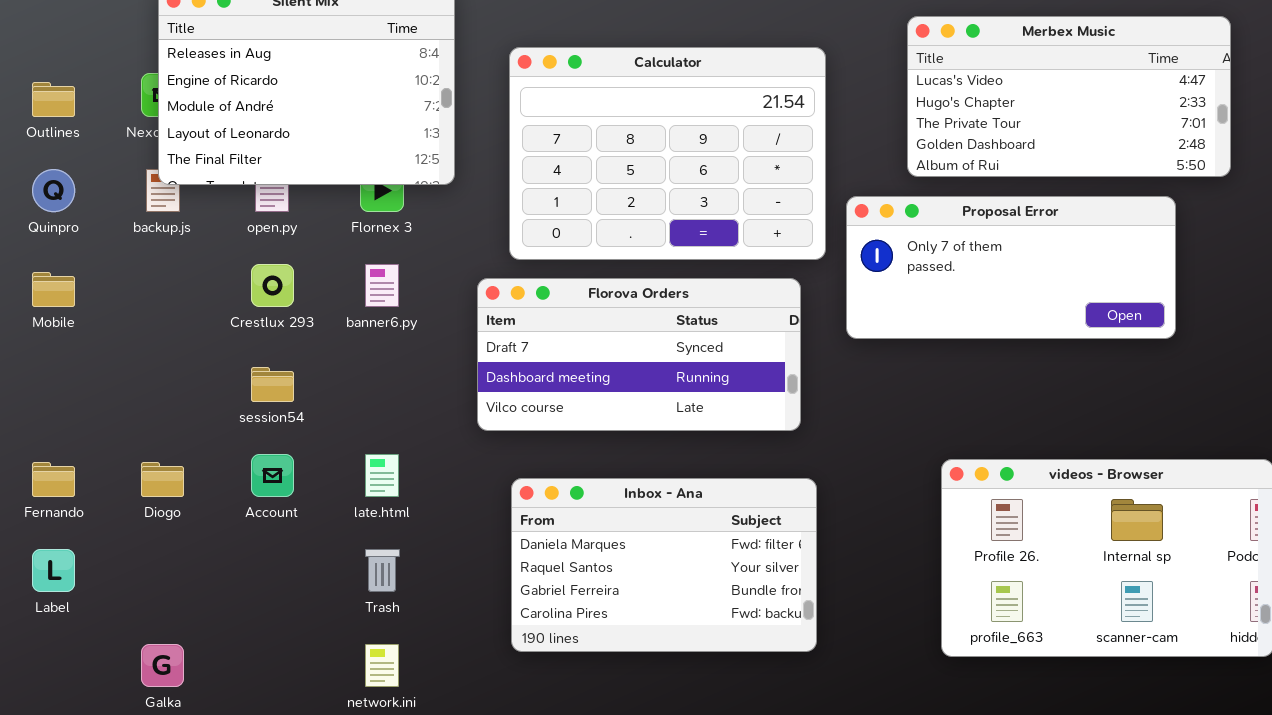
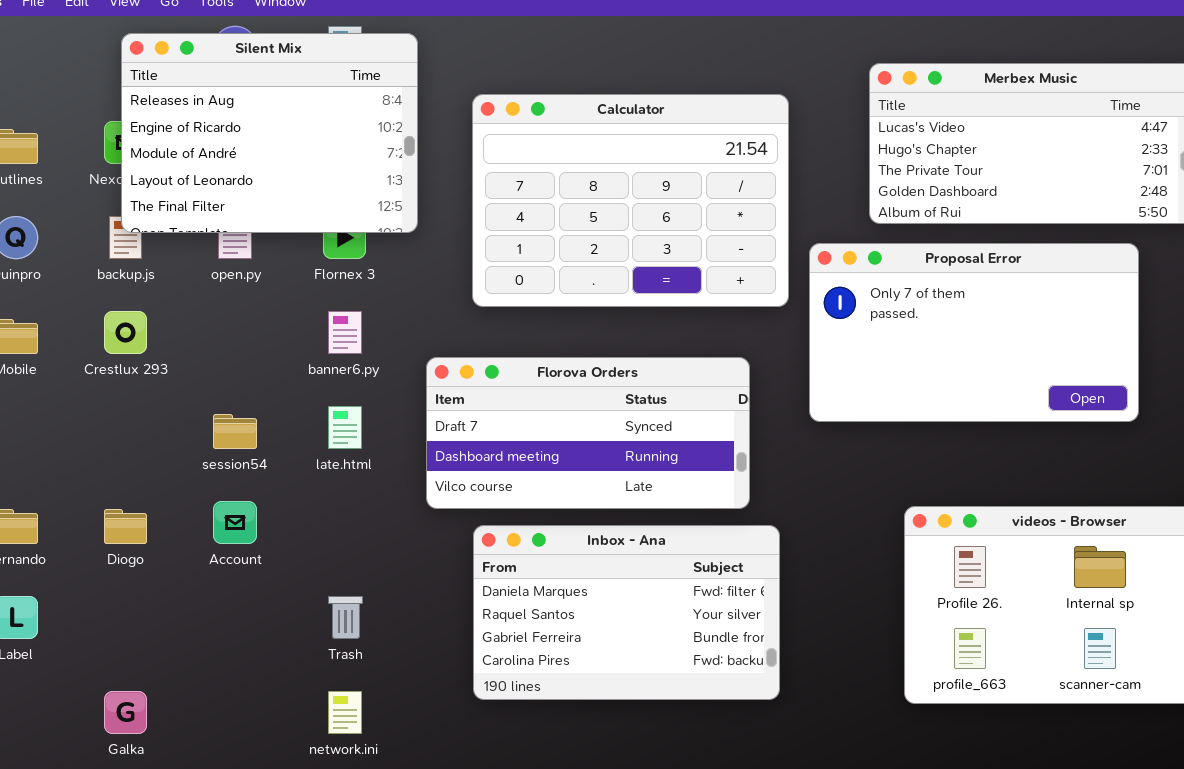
Proposal Error: [846,196,1176,339] -> [809,243,1139,422], resized
Crestlux 293: [251,264,294,307] -> [104,311,147,354], moved
Florova Orders: [477,278,801,431] -> [426,357,750,509], moved
late.html: [365,454,399,497] -> [328,406,362,449], moved

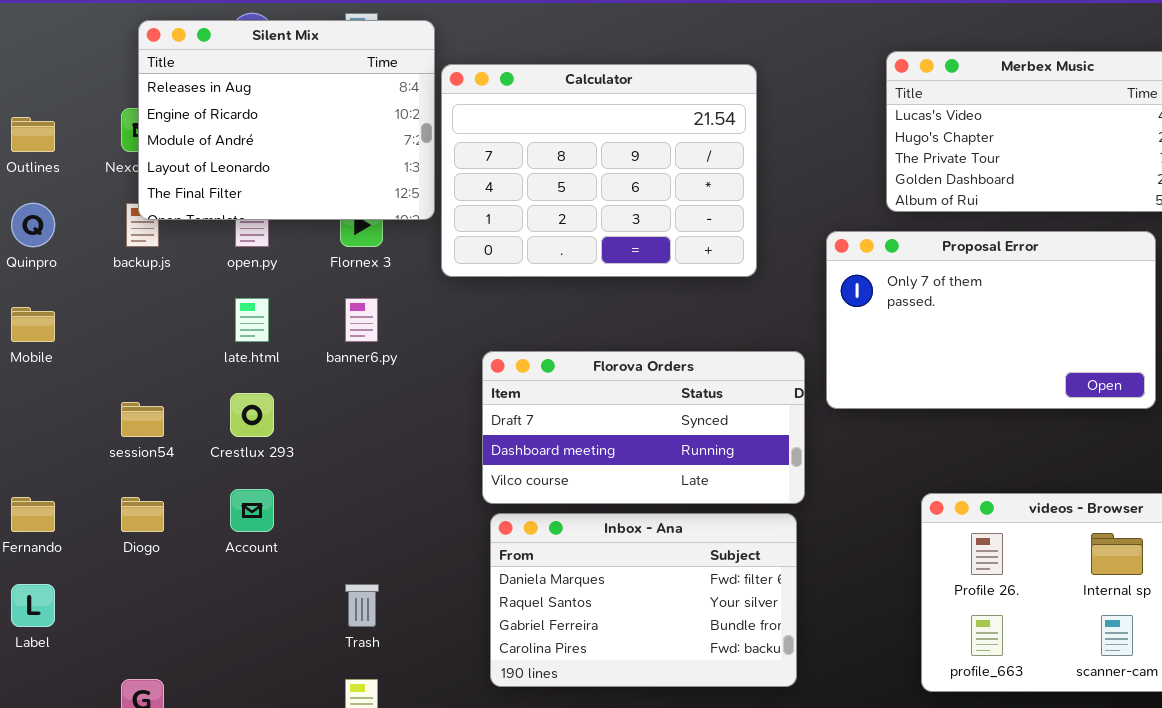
Calculator: [472,94,789,307] -> [441,64,757,277], moved
Crestlux 293: [104,311,147,354] -> [230,393,274,437], moved
Florova Orders: [426,357,750,509] -> [482,351,805,504], moved
late.html: [328,406,362,449] -> [235,298,269,342], moved
session54: [213,414,257,449] -> [121,402,164,437], moved

